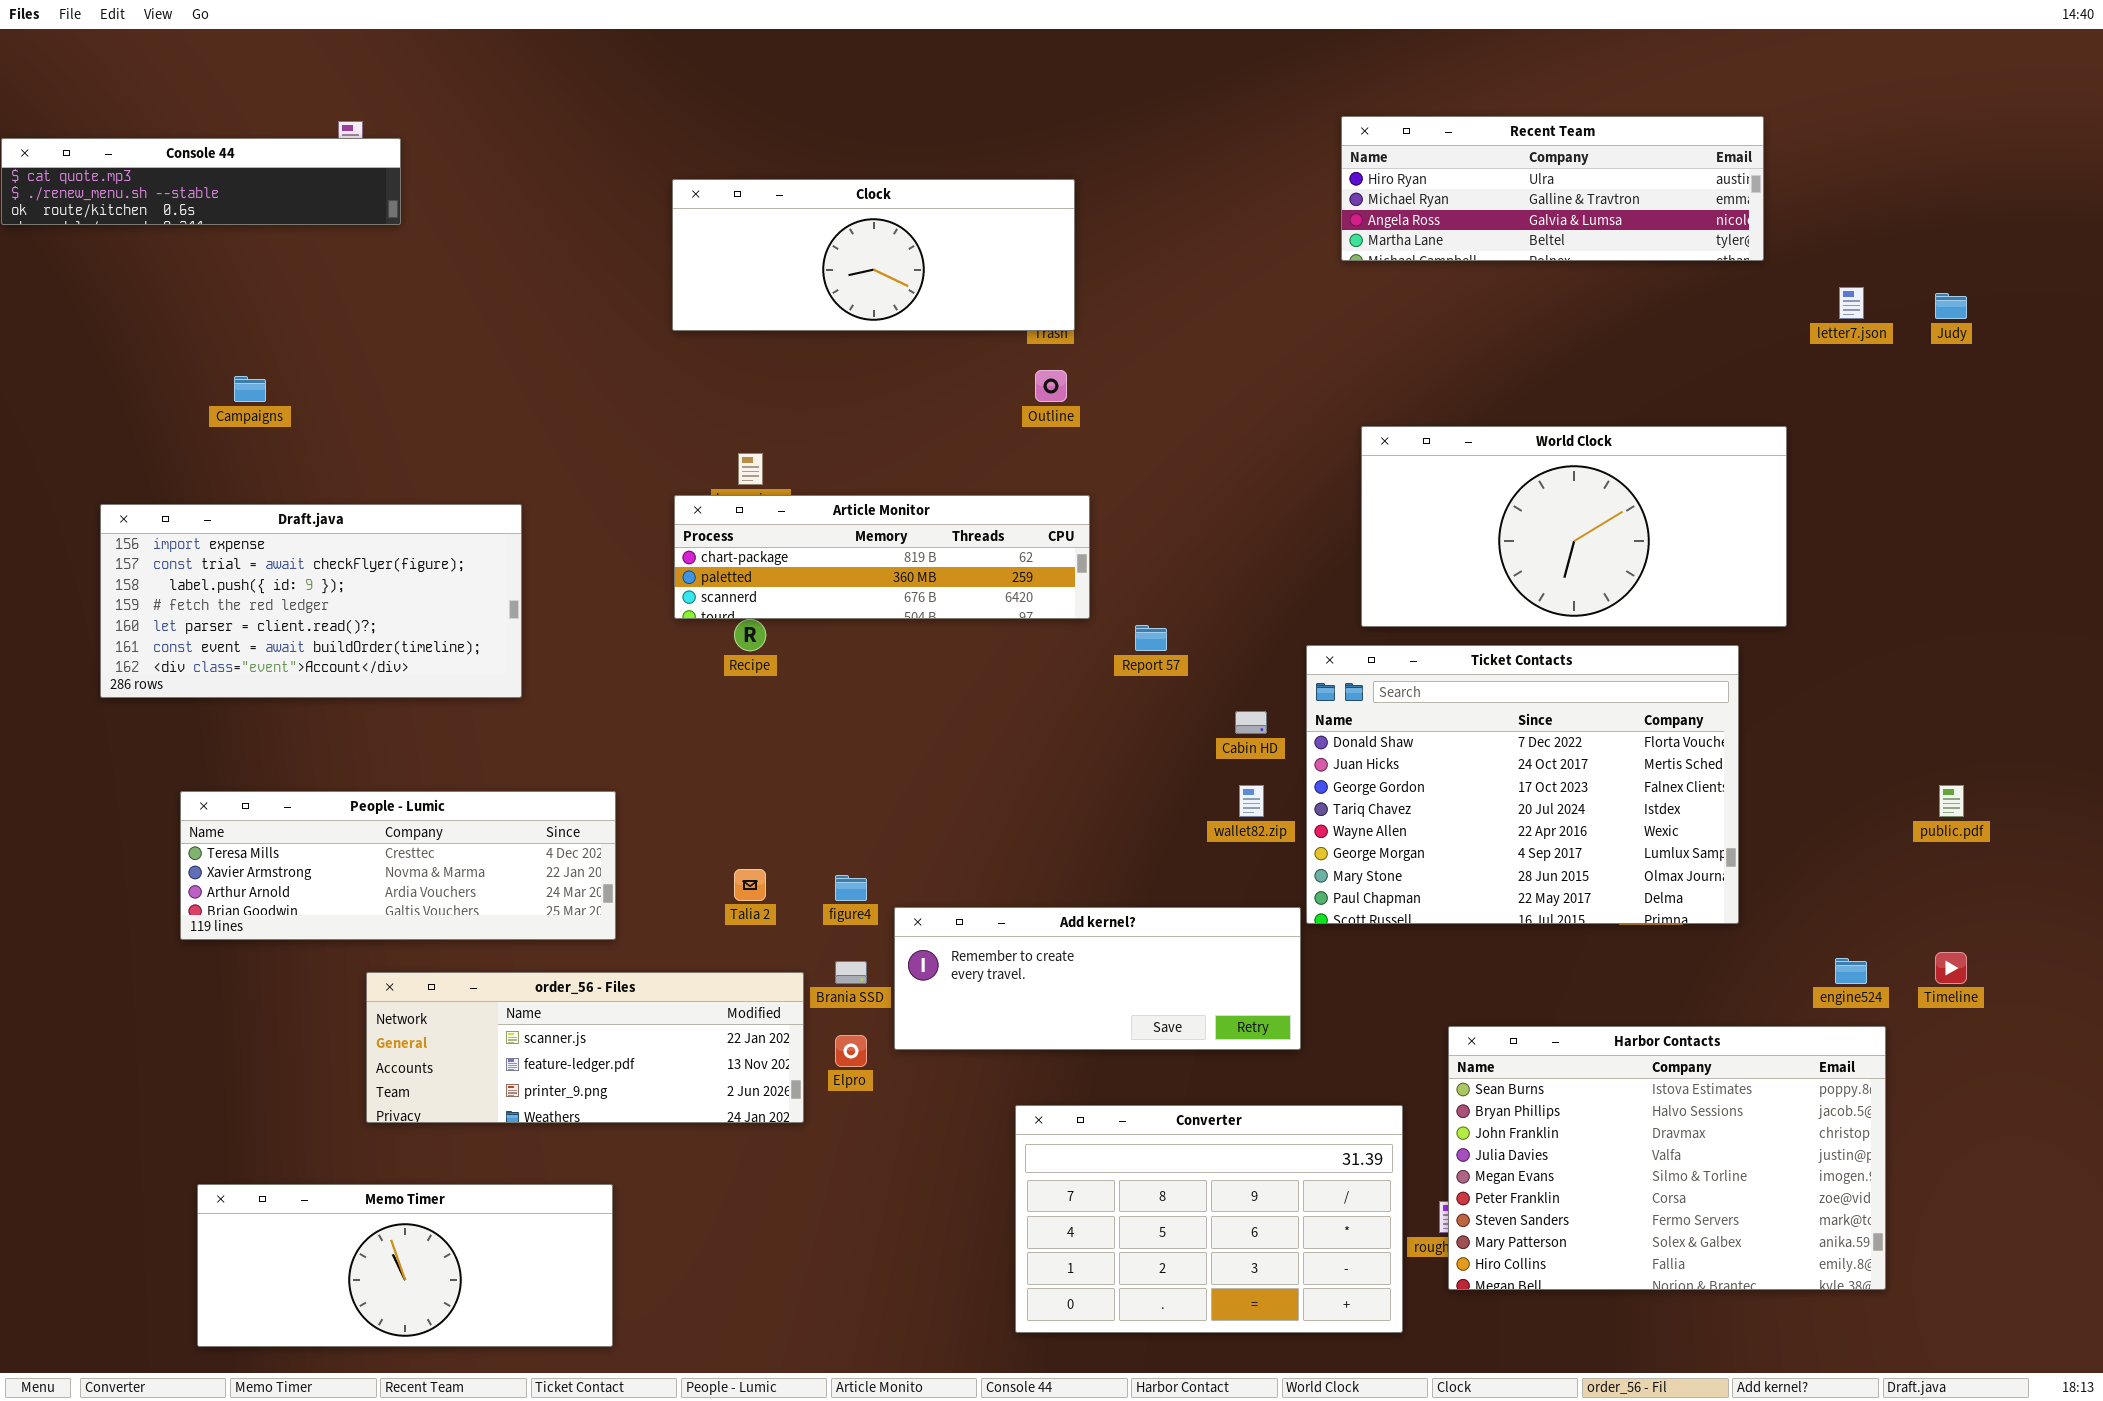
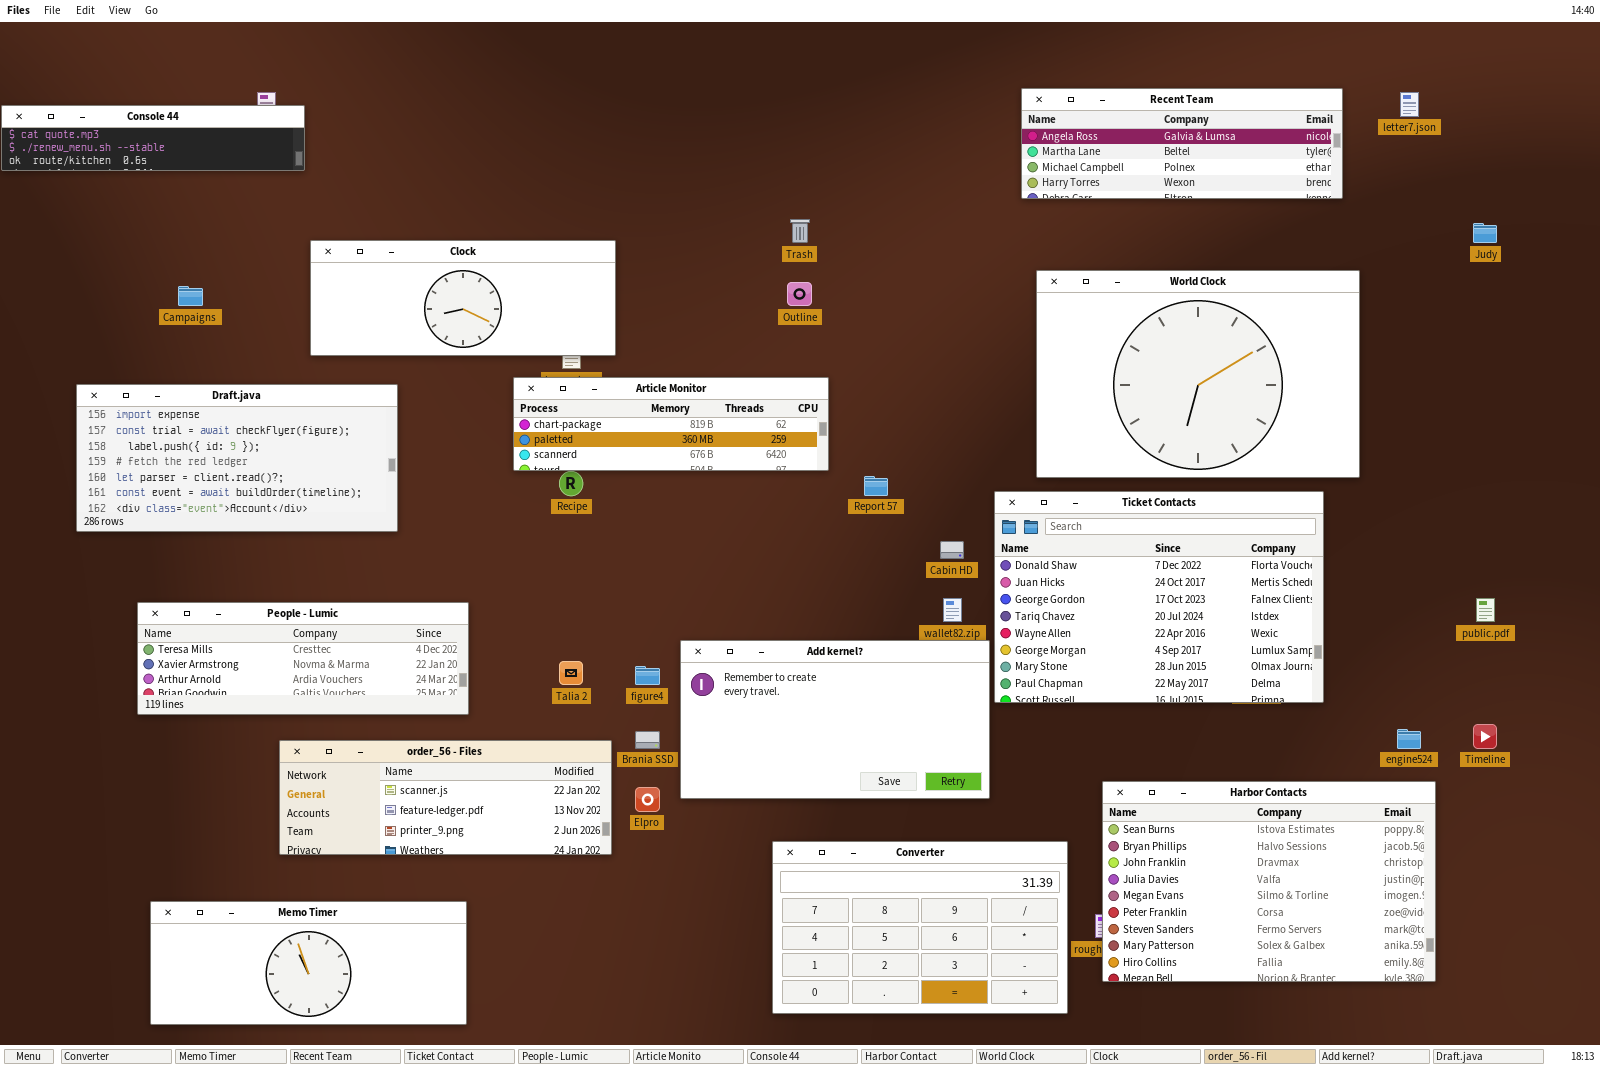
Recent Team: [1341,116,1764,261] -> [1021,88,1343,199], scrolled down 2 rows
Clock: [672,179,1075,331] -> [310,240,616,356], moved
letter7.json: [1839,287,1864,319] -> [1400,92,1419,117], moved
World Clock: [1361,426,1787,627] -> [1036,270,1360,478], resized
Add kernel?: [894,907,1301,1050] -> [680,640,990,799], resized

